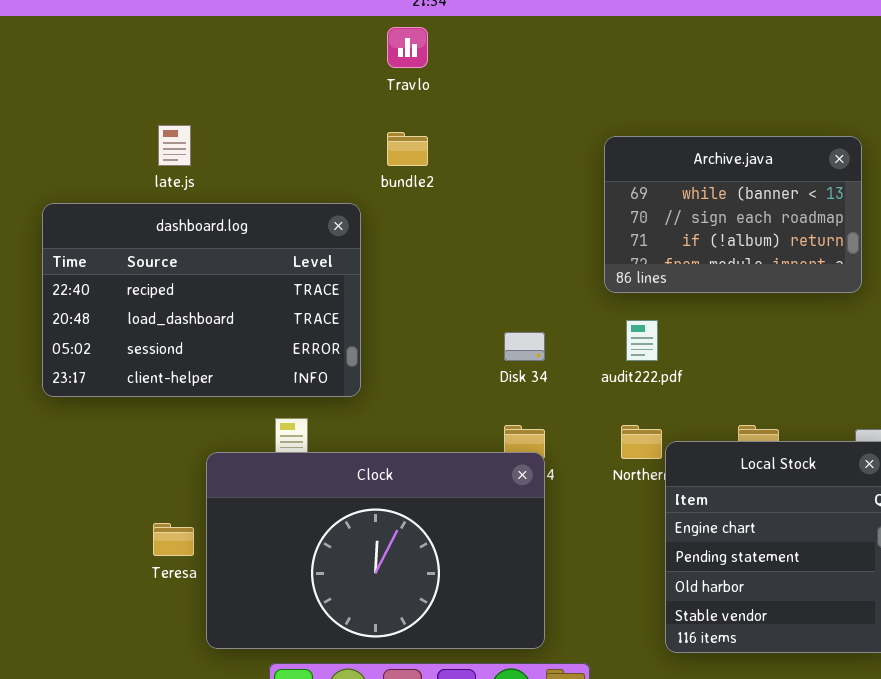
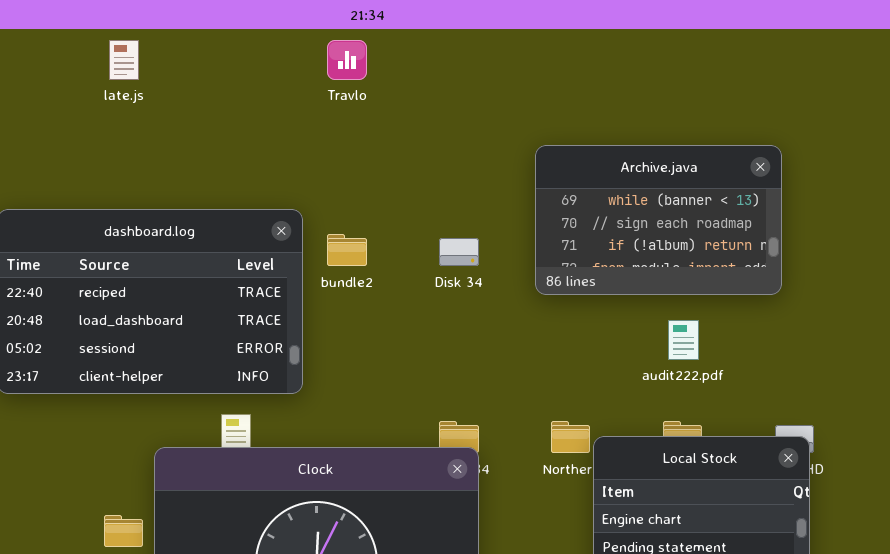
late.js: [158,125,191,166] -> [109,40,139,80], moved
bundle2: [387,132,428,166] -> [327,234,367,266], moved
audit222.pdf: [626,320,658,361] -> [668,320,699,360], moved
Disk 34: [504,332,545,361] -> [439,238,479,266], moved

